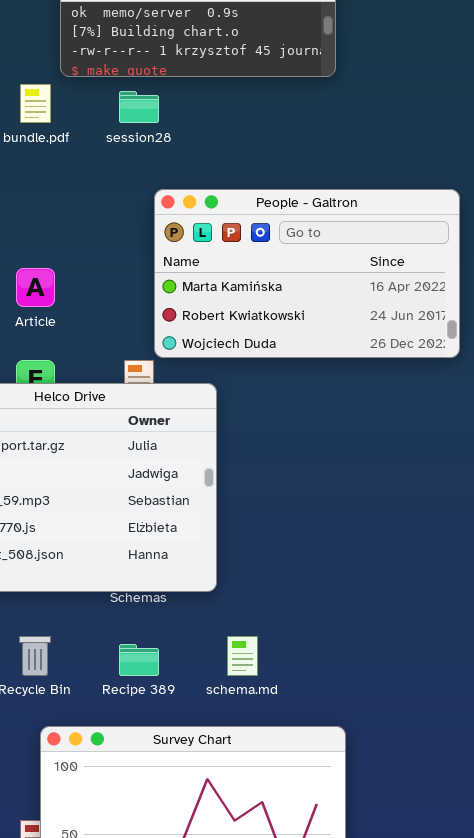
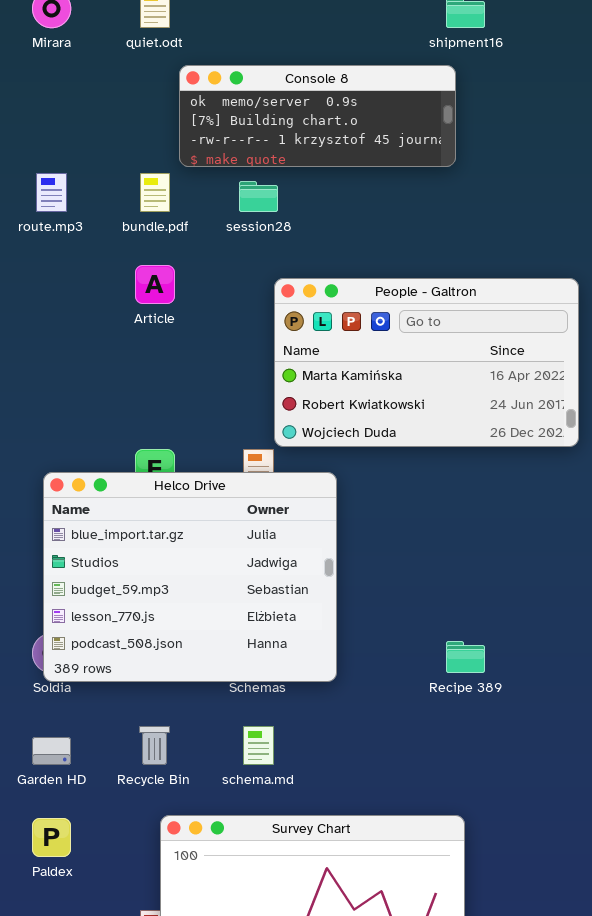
Article: [16,268,55,307] -> [135,265,175,304], moved
schema.md: [227,636,258,676] -> [243,726,274,765], moved
Recipe 389: [119,644,159,676] -> [446,641,485,673], moved

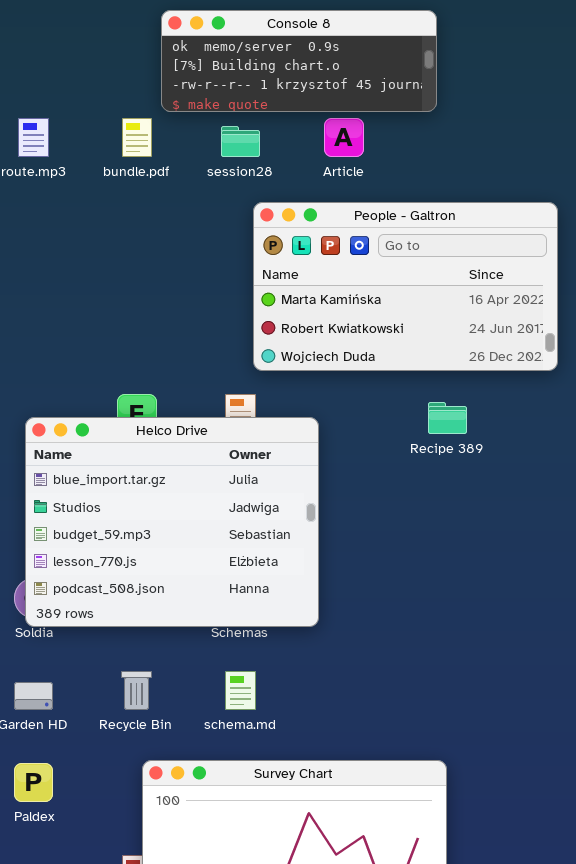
Article: [135,265,175,304] -> [324,118,364,157], moved
People - Galtron: [274,278,579,447] -> [253,202,558,371], moved
Recipe 389: [446,641,485,673] -> [428,402,467,434], moved

